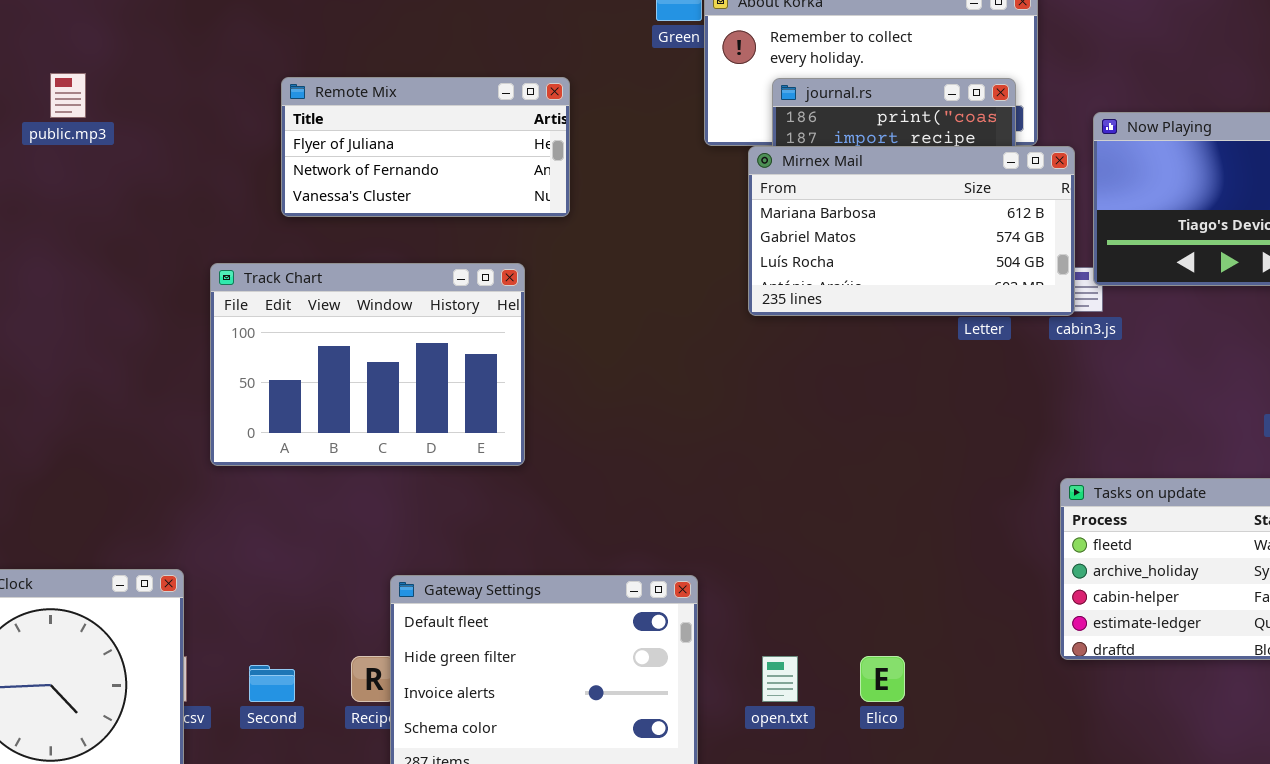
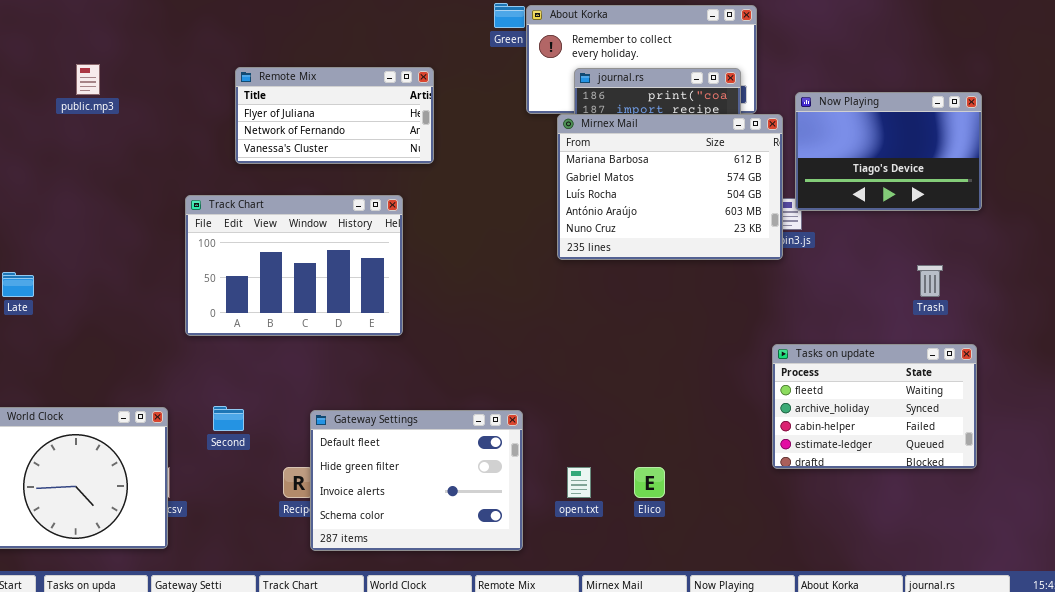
Mirnex Mail: [748,146,1075,316] -> [557,114,783,260], resized
Second: [249,665,295,702] -> [213,406,244,431], moved

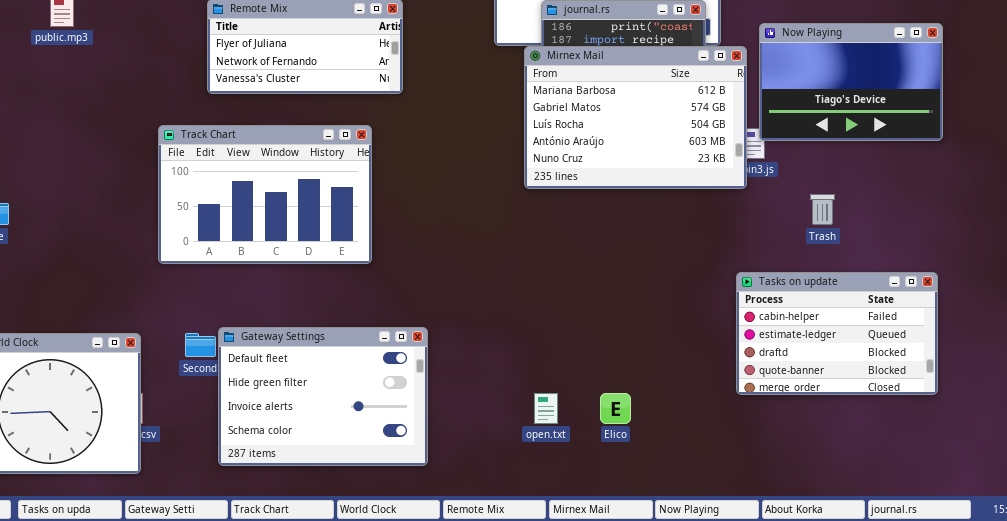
Trash: [917,265,943,297] -> [810,194,835,225], moved
Tasks on update: [772,344,977,469] -> [736,272,938,395], scrolled down 2 rows
Gateway Settings: [310,410,523,551] -> [218,327,428,466], moved

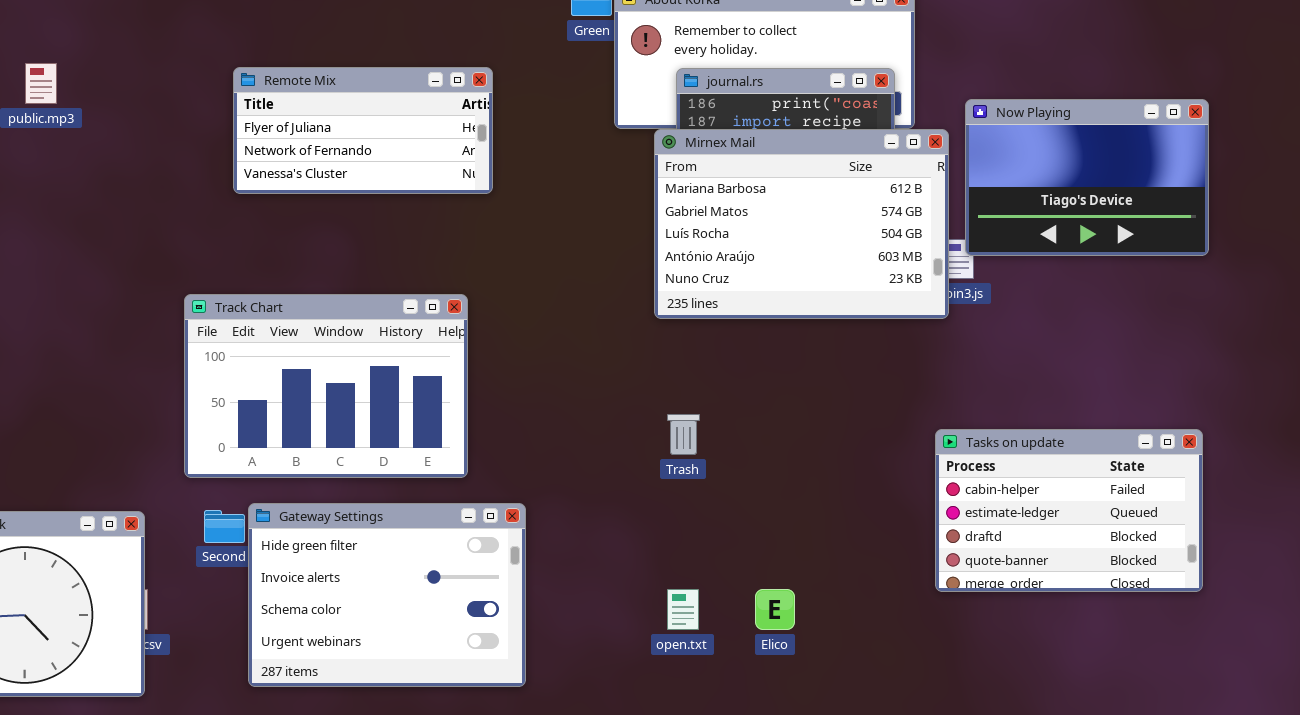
Track Chart: [158,125,372,264] -> [184,294,468,478], moved
Trash: [810,194,835,225] -> [667,414,700,455], moved
Gateway Settings: [218,327,428,466] -> [248,503,526,687], scrolled down 1 row

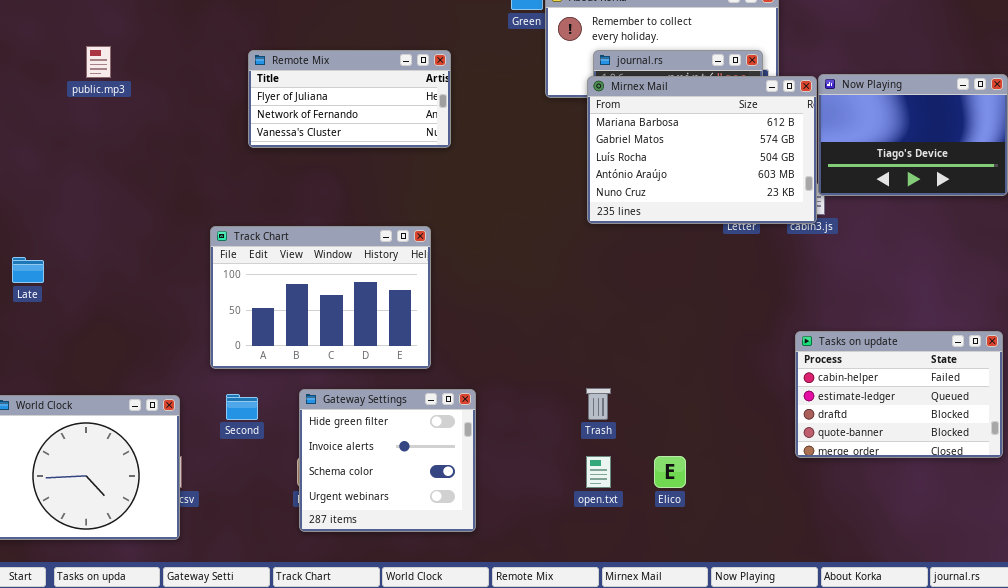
Mirnex Mail: [654,129,949,319] -> [587,76,817,224], moved
Trash: [667,414,700,455] -> [586,388,611,420], moved
Gateway Settings: [248,503,526,687] -> [299,389,476,532], resized

